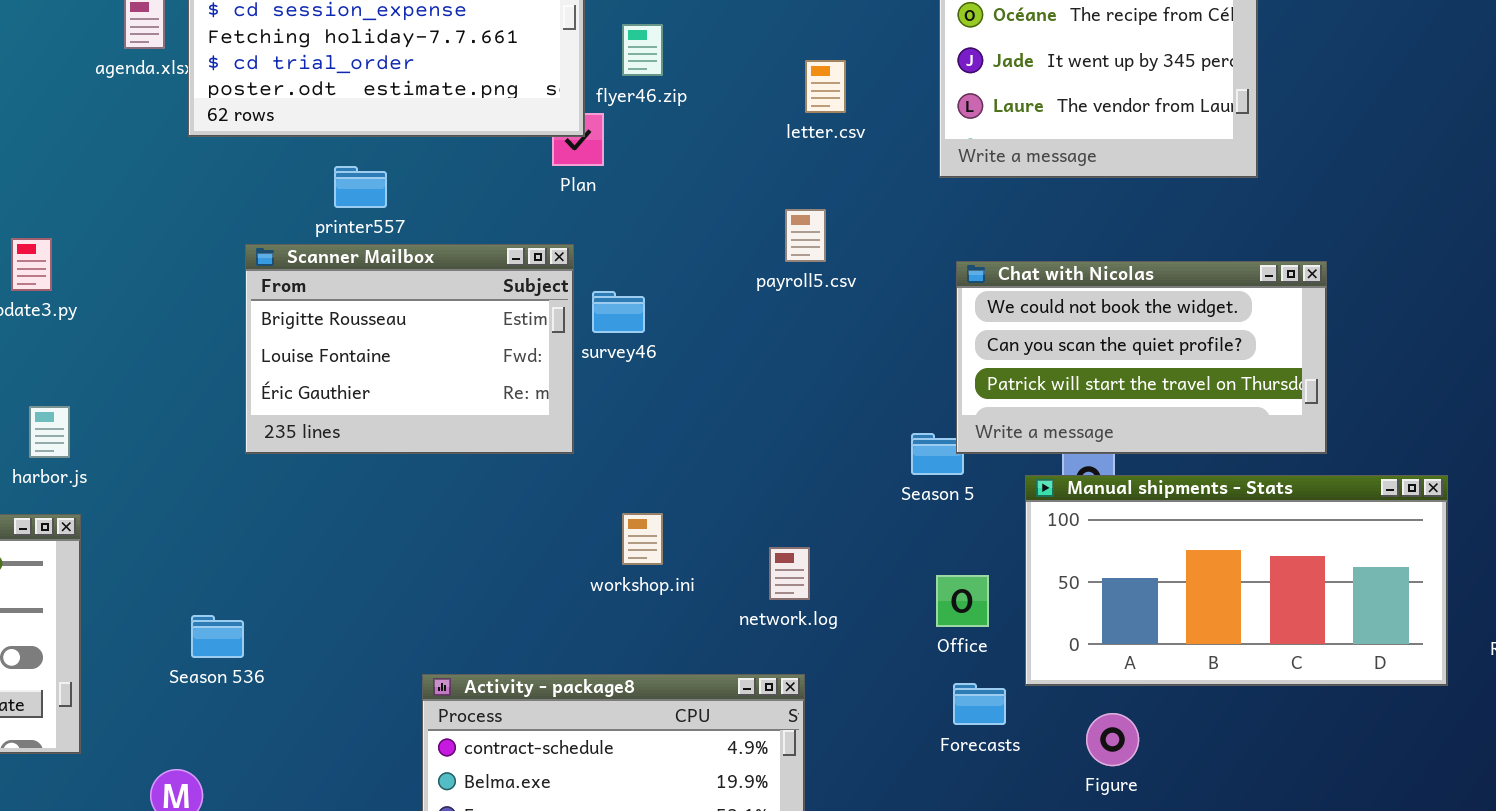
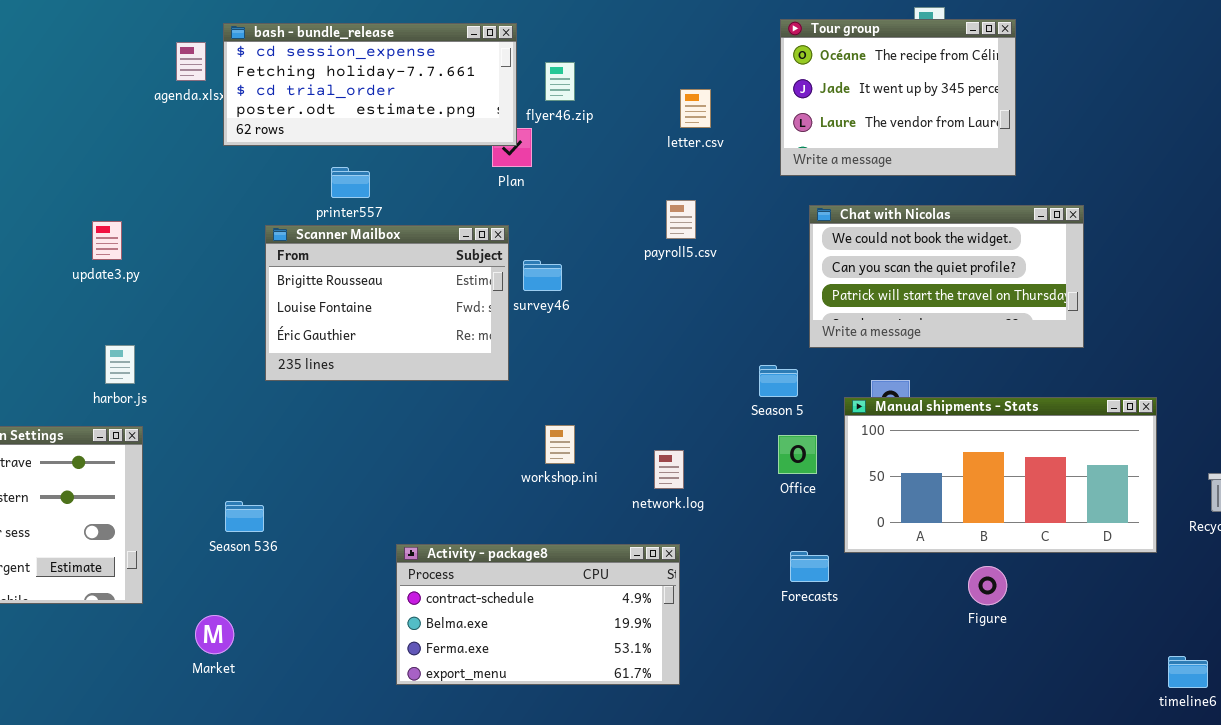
Chat with Nicolas: [956,261,1327,454] -> [809,205,1084,348], moved
Office: [936,575,989,627] -> [778,435,817,474], moved
Figure: [1086,713,1139,766] -> [968,566,1007,605], moved

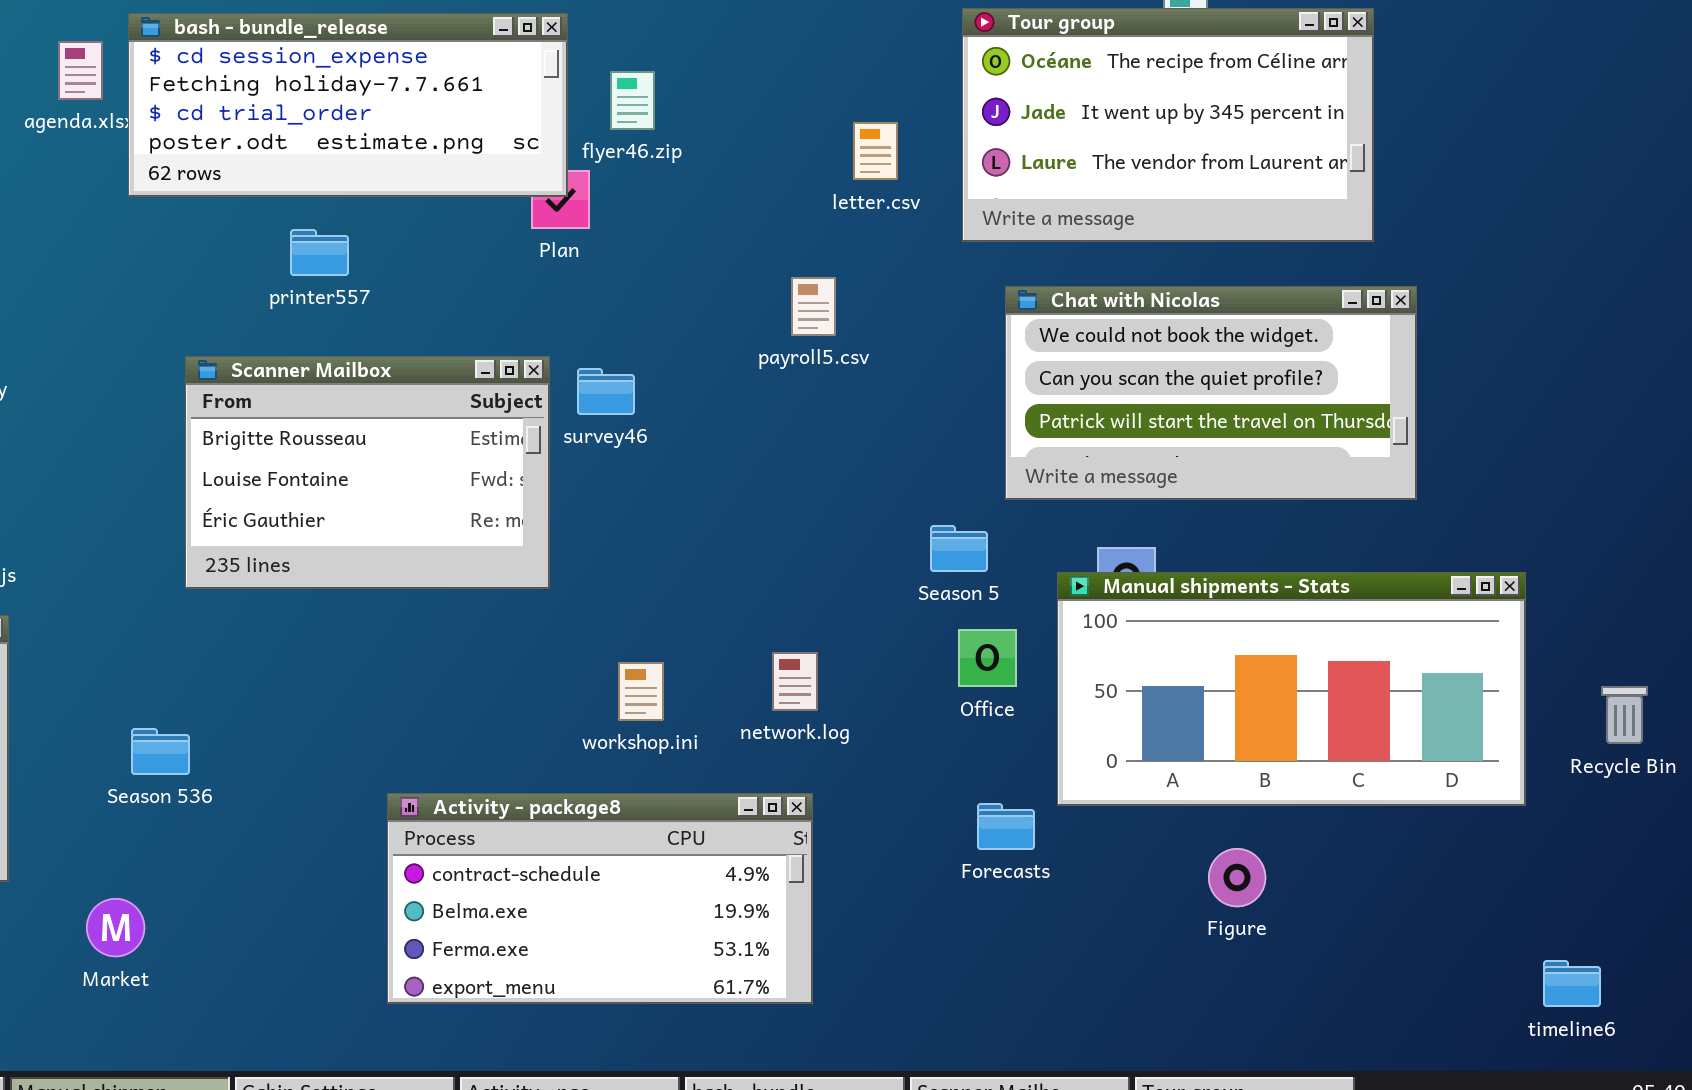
Tour group: [780,19,1016,176] -> [962,8,1374,242], resized
letter.csv: [680,89,711,128] -> [853,122,898,180], moved
Scanner Mailbox: [265,225,509,381] -> [185,356,550,589], moved
workshop.ini: [545,425,575,464] -> [618,662,664,721], moved
Figure: [968,566,1007,605] -> [1208,848,1266,907], moved

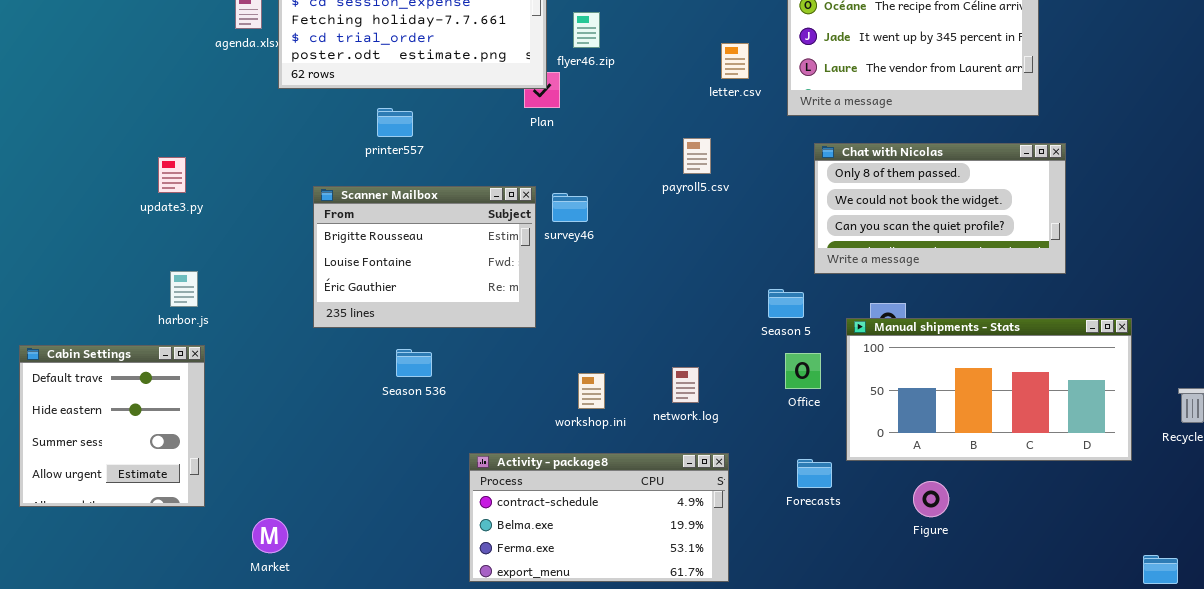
Chat with Nicolas: [1005,286,1417,500] -> [814,143,1066,274], scrolled up 1 row
Season 536: [131,728,190,775] -> [396,349,432,377], moved
Activity - package8: [387,793,813,1004] -> [469,453,729,582], moved
Figure: [1208,848,1266,907] -> [913,481,949,517], moved

